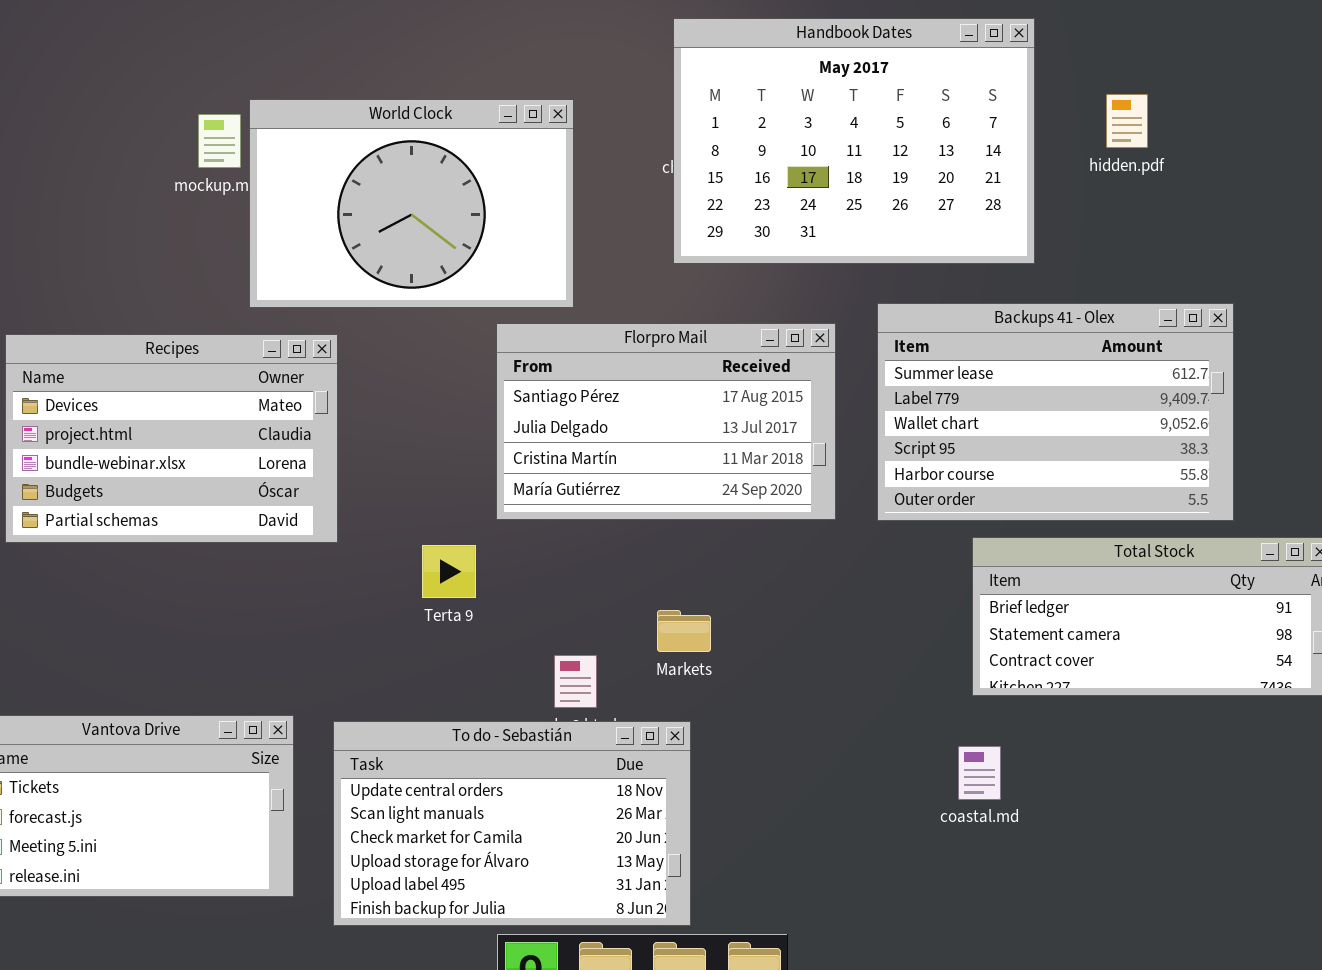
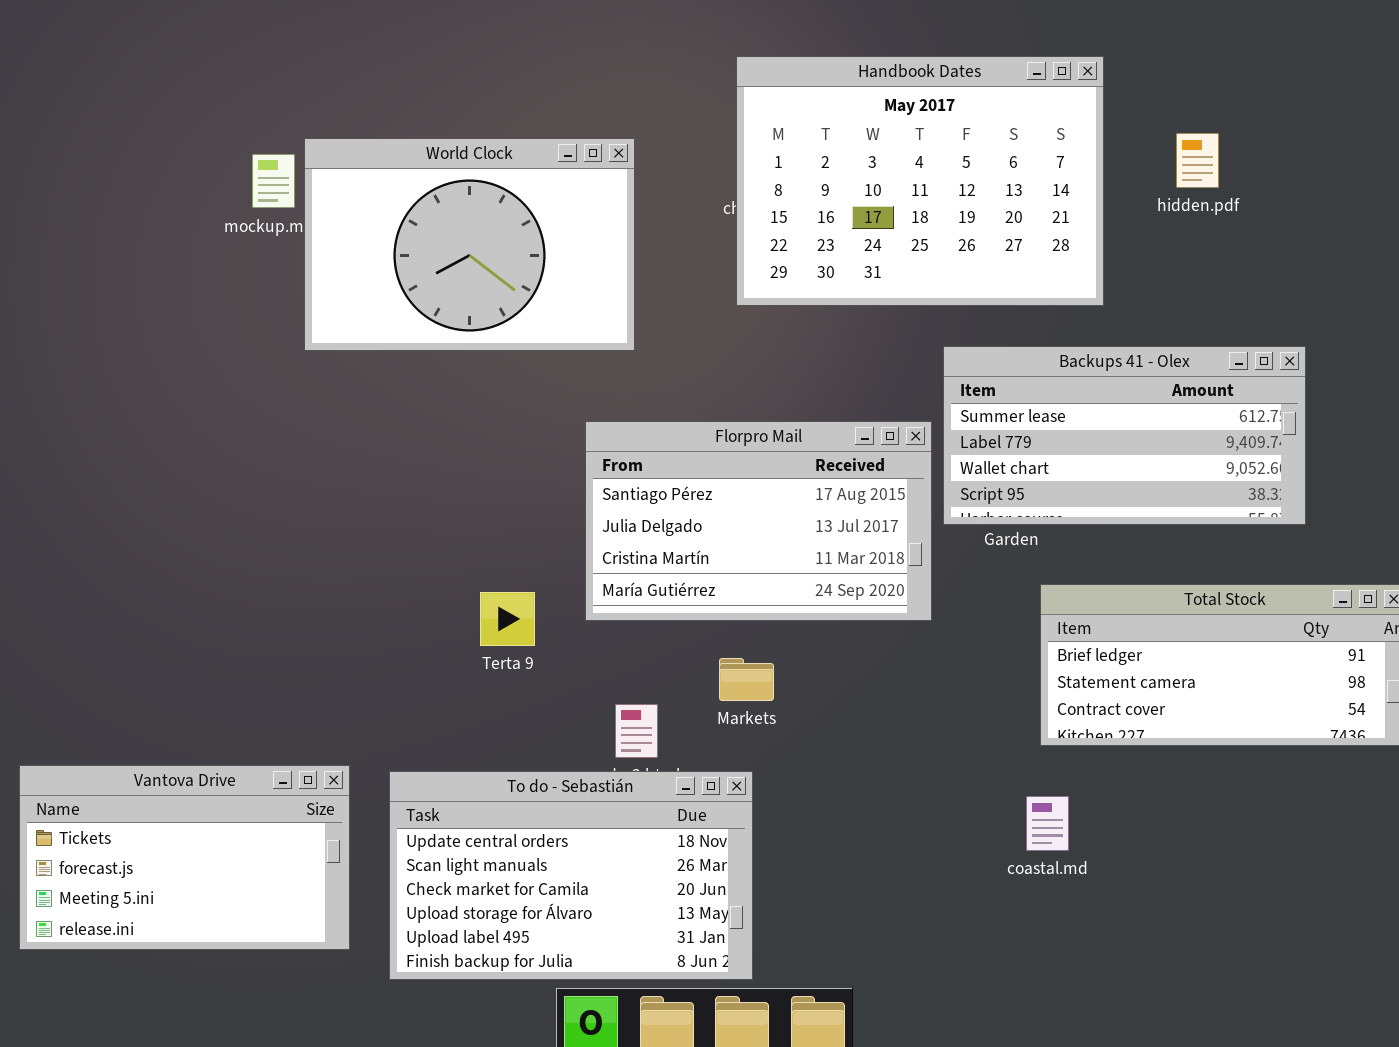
Backups 41 - Olex: [877,303,1234,521] -> [943,346,1306,525], resized
Florpro Mail: [496,323,836,520] -> [585,421,932,621], moved
Recipes: [5,334,338,543] -> none, closed

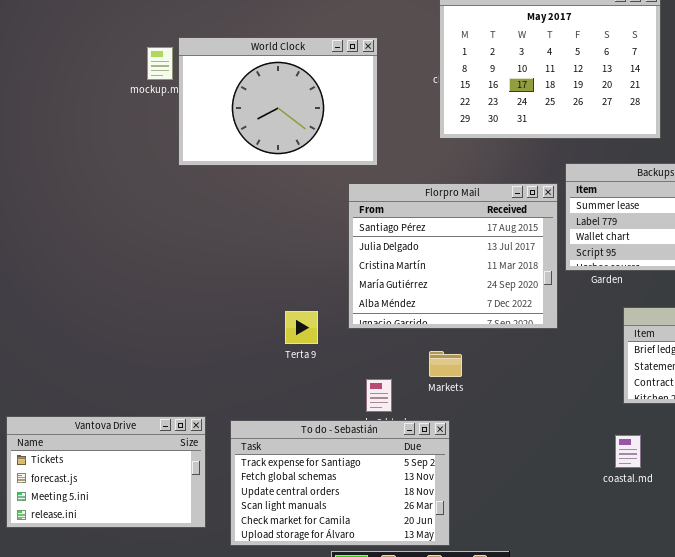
Florpro Mail: [585,421,932,621] -> [348,183,558,329], resized
To do - Sebastián: [389,771,753,980] -> [230,420,450,546], scrolled up 2 rows

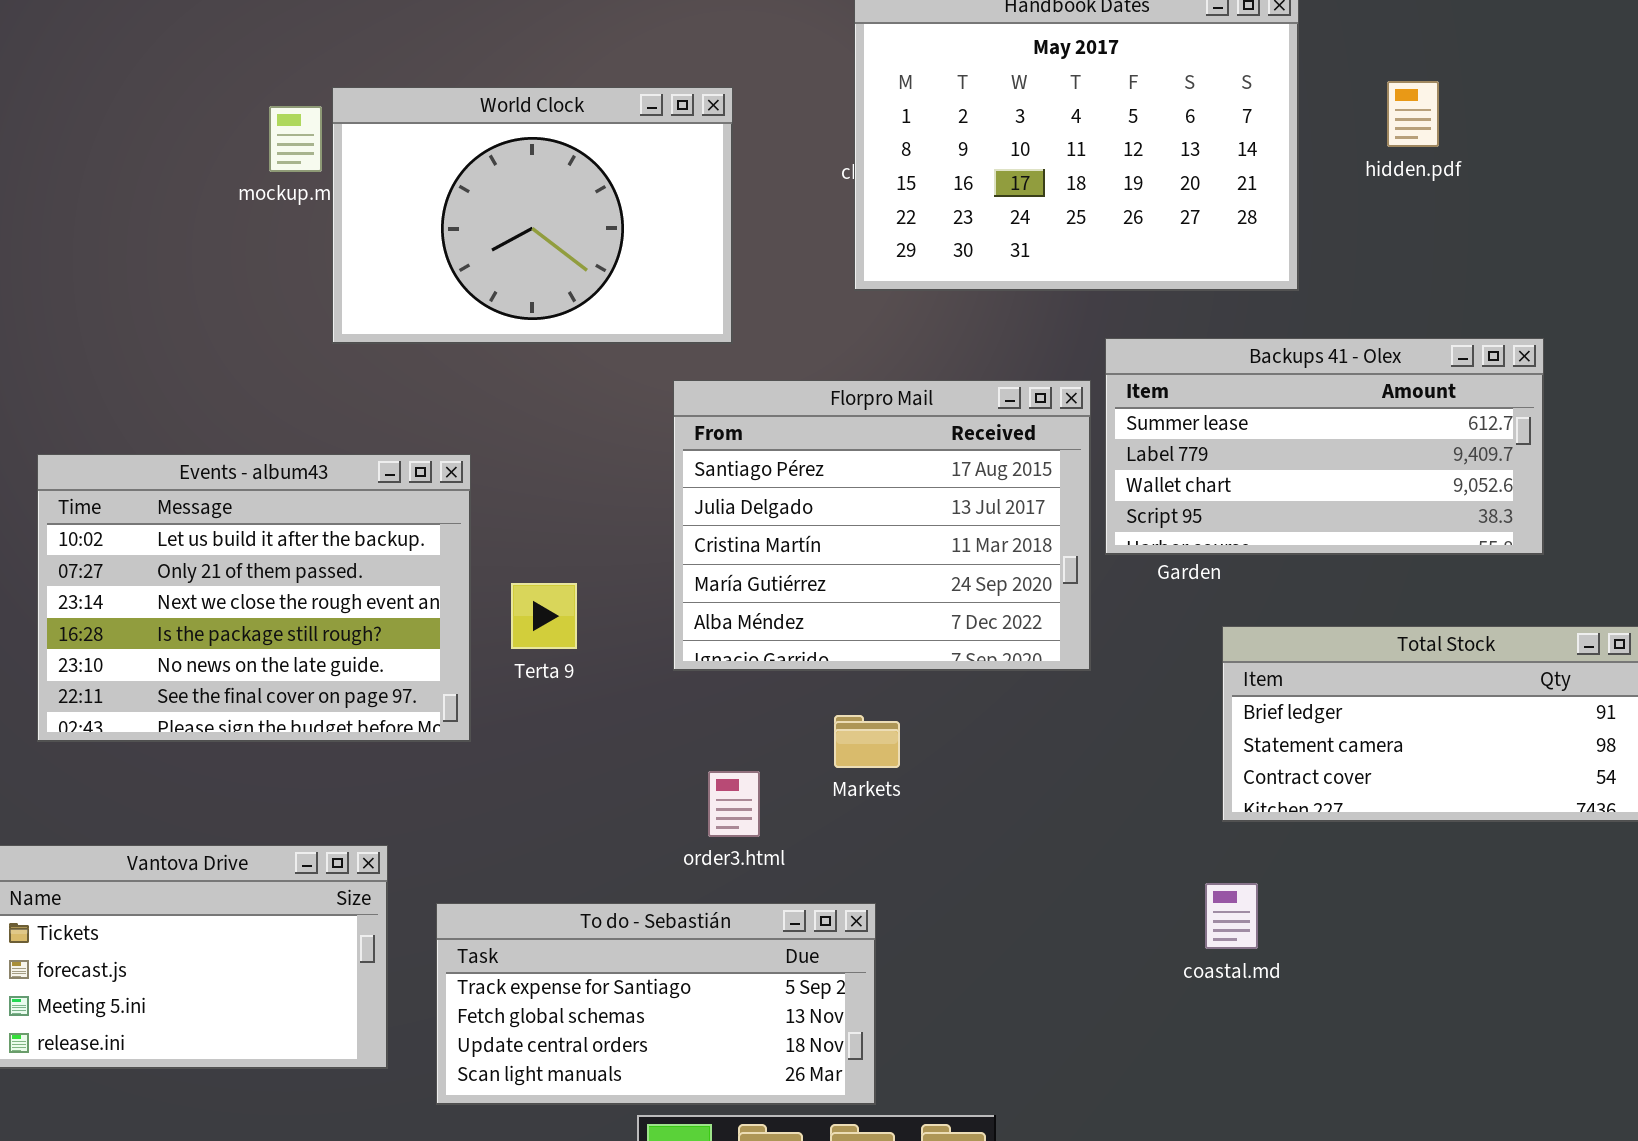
Events - album43: none -> [37,454,471,742], opened
Terta 9: [285,311,318,344] -> [511,583,577,649], moved
To do - Sebastián: [230,420,450,546] -> [436,903,876,1105], resized

